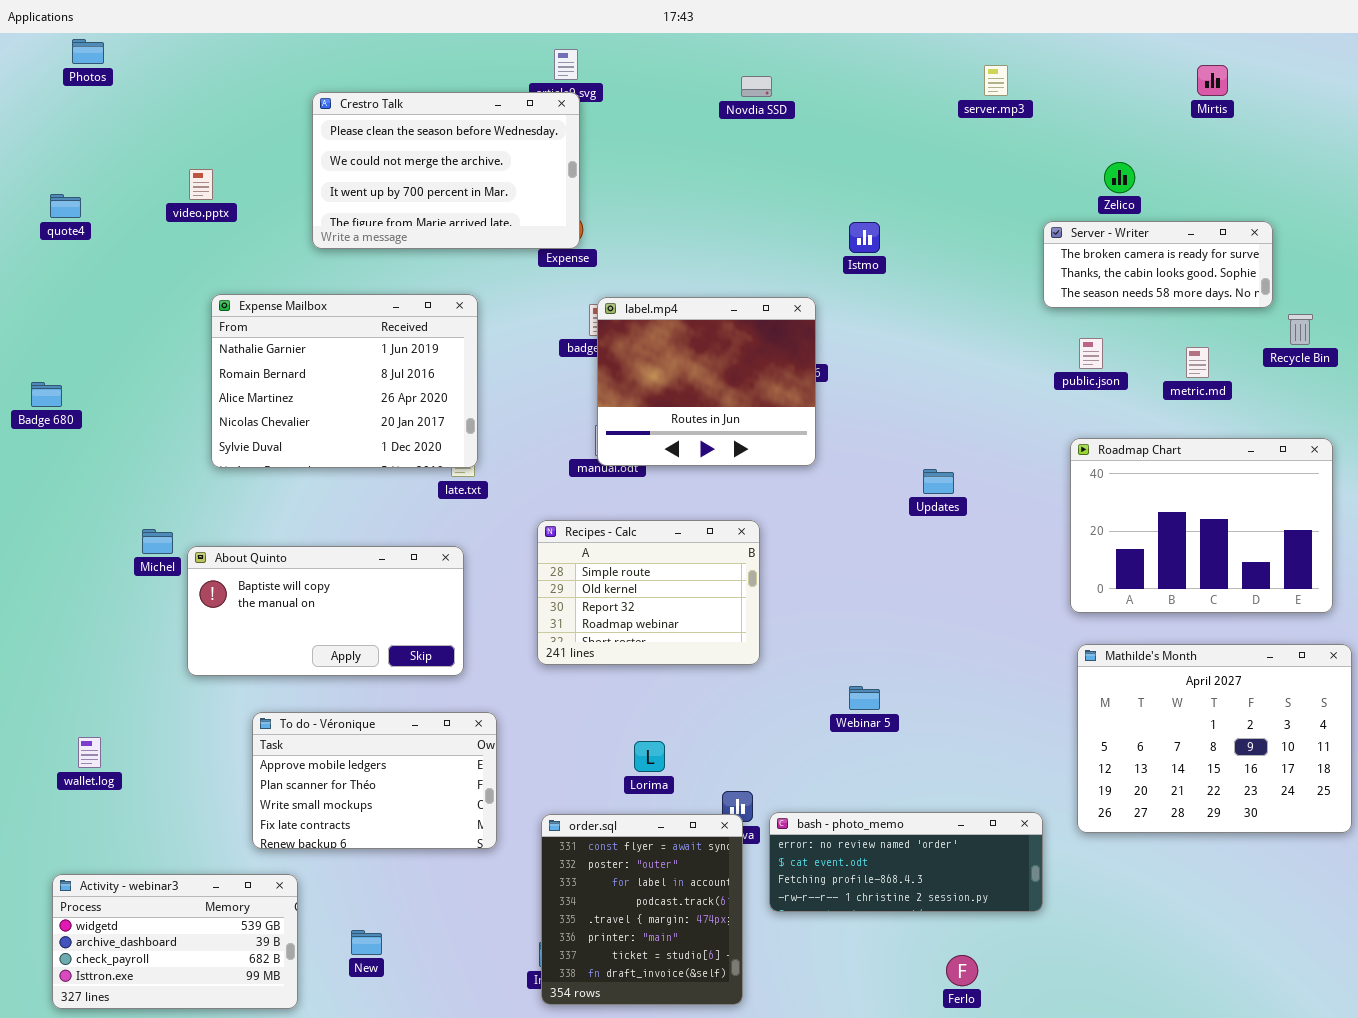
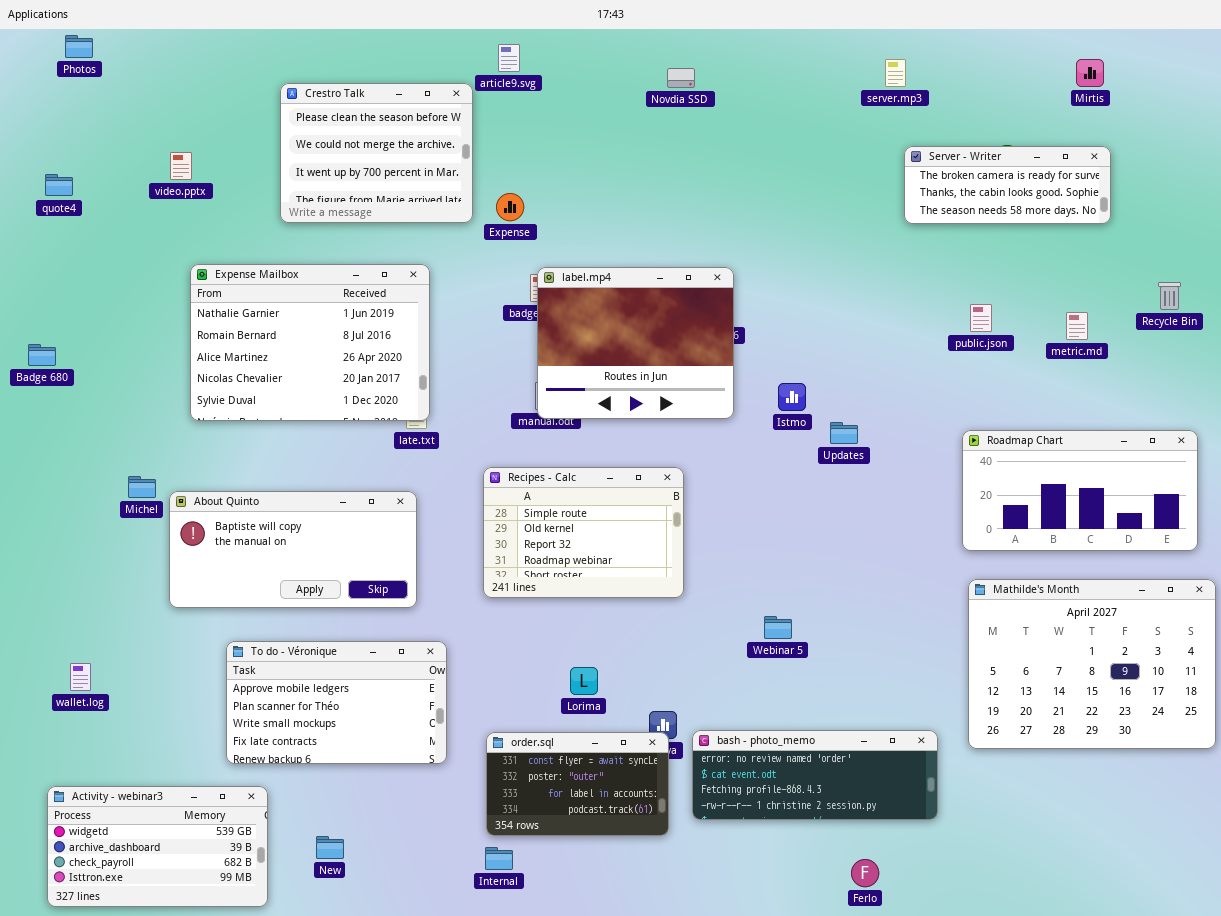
Crestro Talk: [312,92,580,249] -> [280,83,473,223], resized
Server - Writer: [1043,221,1273,308] -> [904,146,1111,224], moved
Istmo: [849,222,880,253] -> [778,383,806,411], moved
Roadmap Chart: [1070,438,1333,613] -> [962,430,1198,551], resized
order.sql: [541,814,743,1005] -> [486,732,669,836], resized

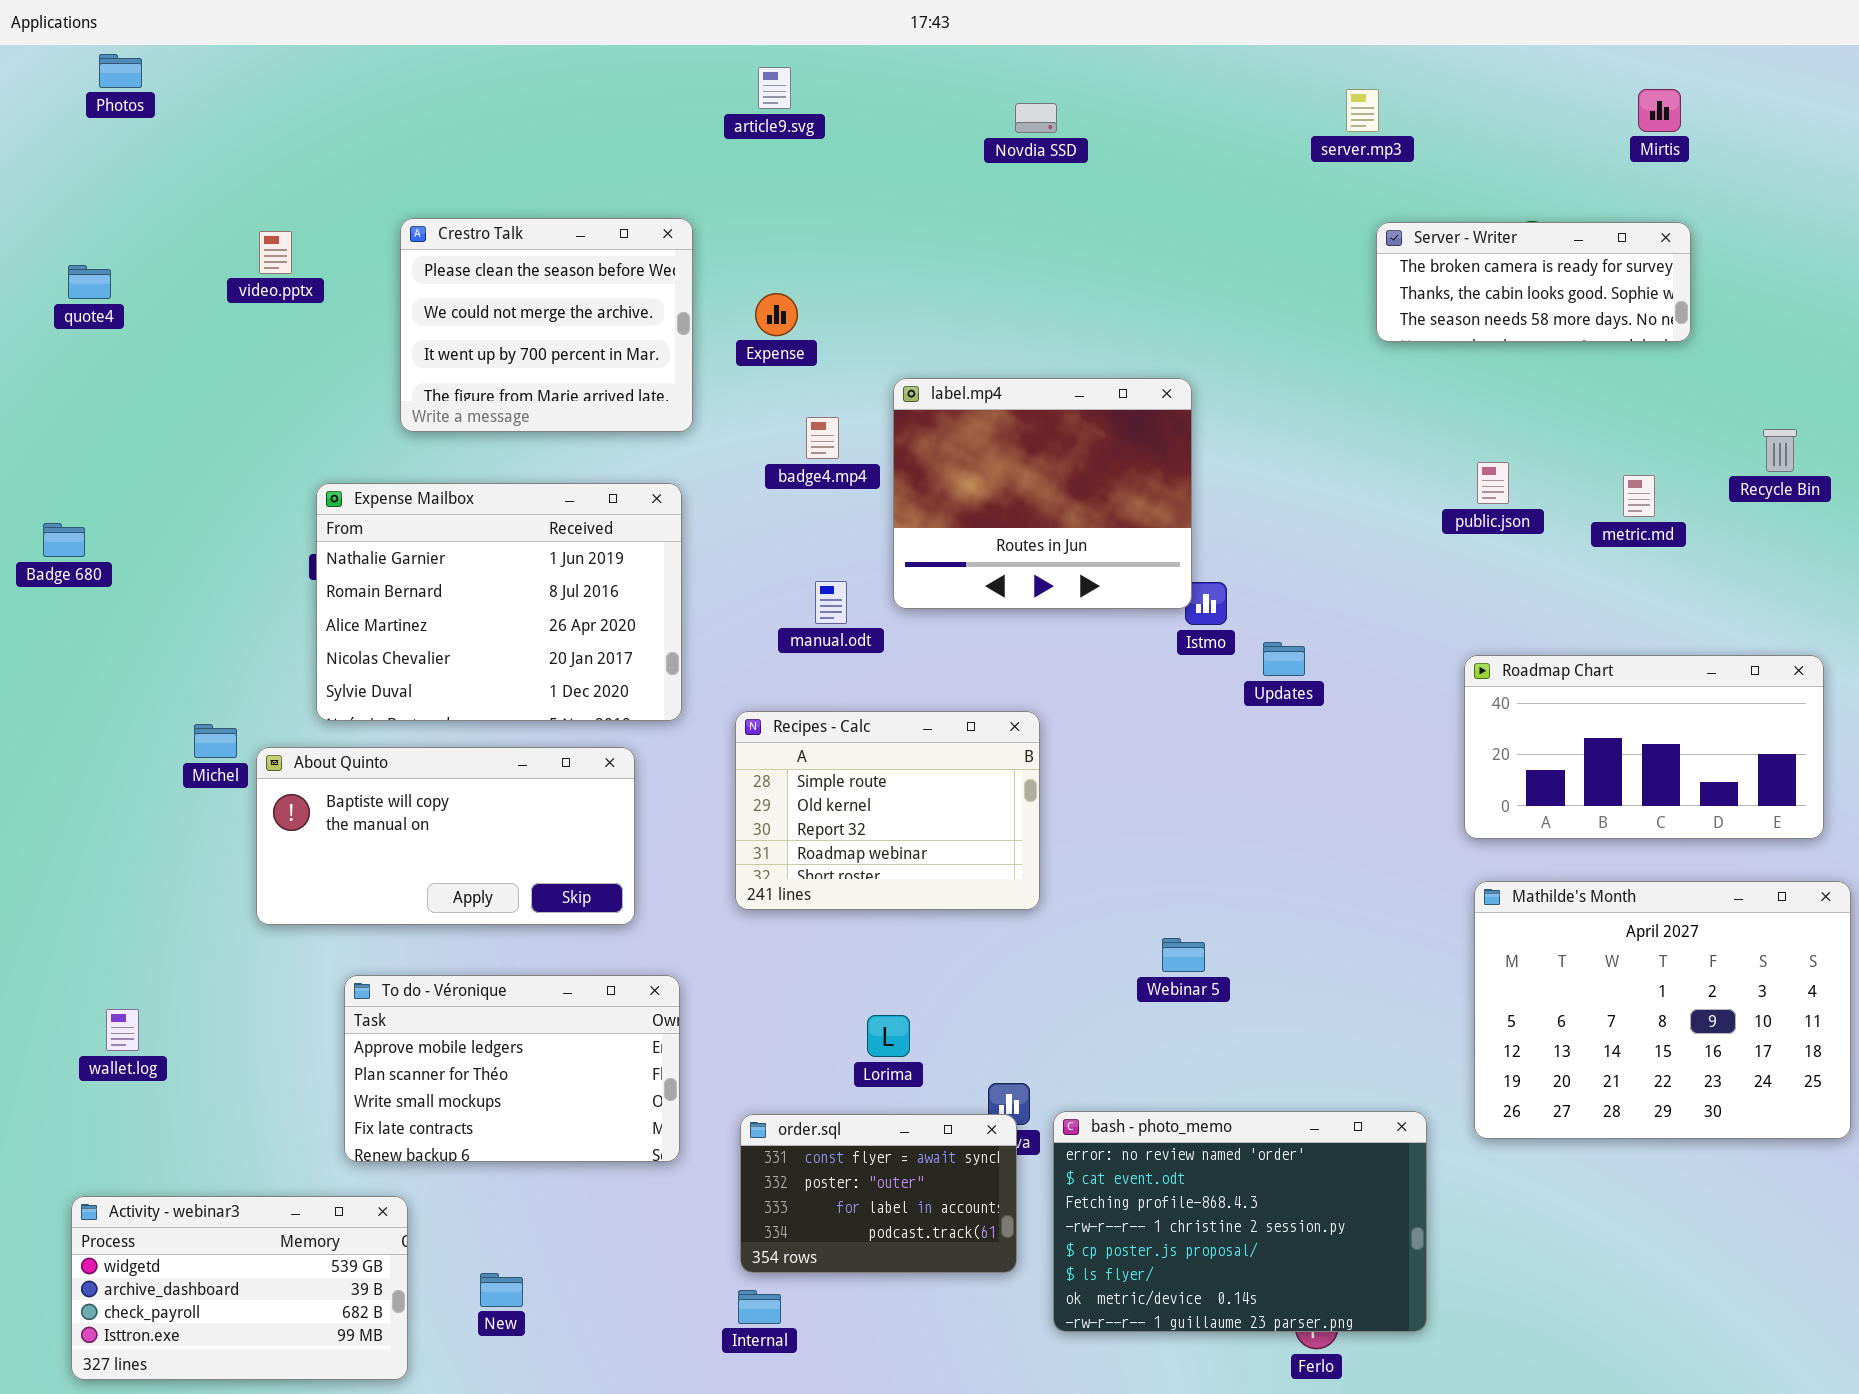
Crestro Talk: [280,83,473,223] -> [400,218,693,432], moved
Expense Mailbox: [190,264,430,421] -> [316,483,682,721], moved
label.mp4: [537,267,734,419] -> [893,378,1192,609], moved
bash - photo_memo: [692,730,938,820] -> [1053,1111,1427,1332], resized

